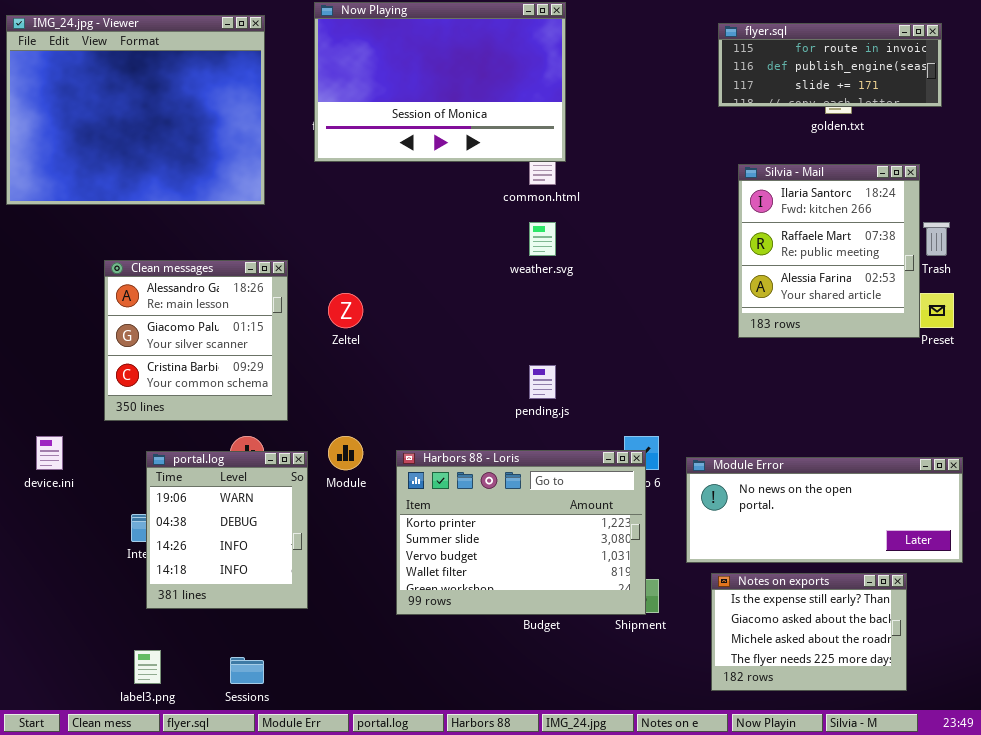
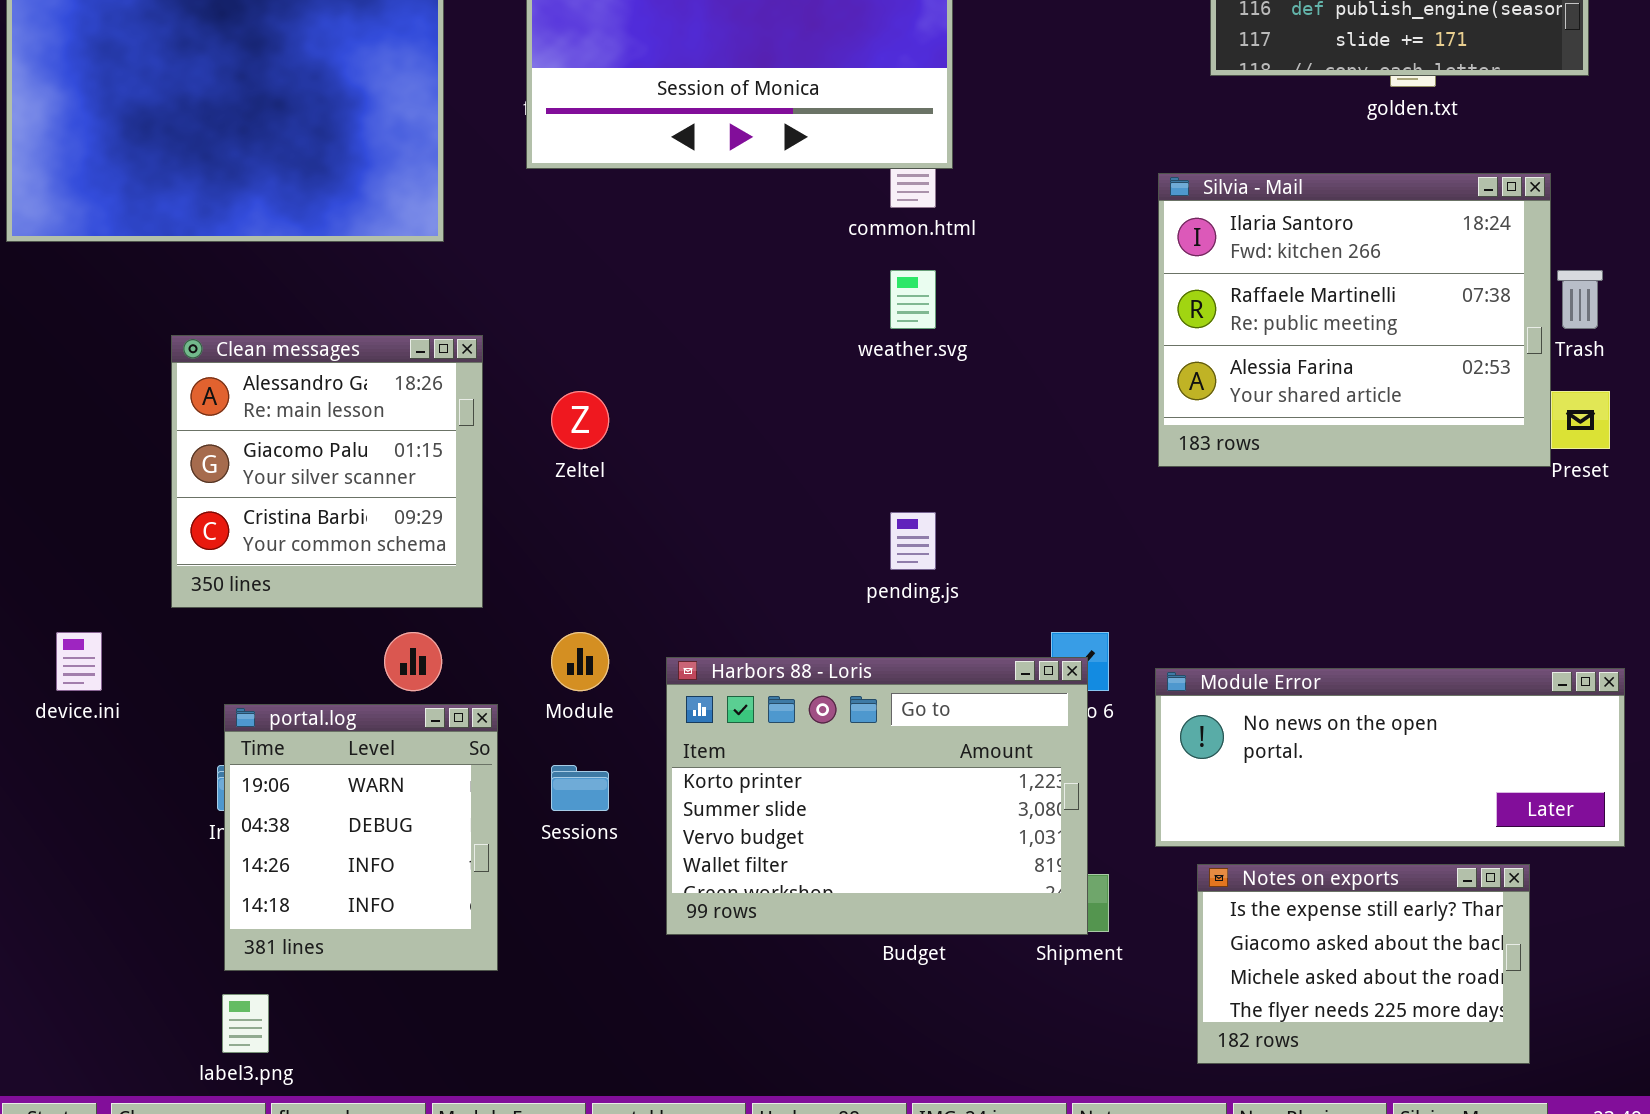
Silvia - Mail: [738,164,920,338] -> [1158,173,1551,467], resized
portal.log: [146,451,308,609] -> [224,704,498,971], moved
Sessions: [230,657,264,684] -> [551,765,609,811], moved

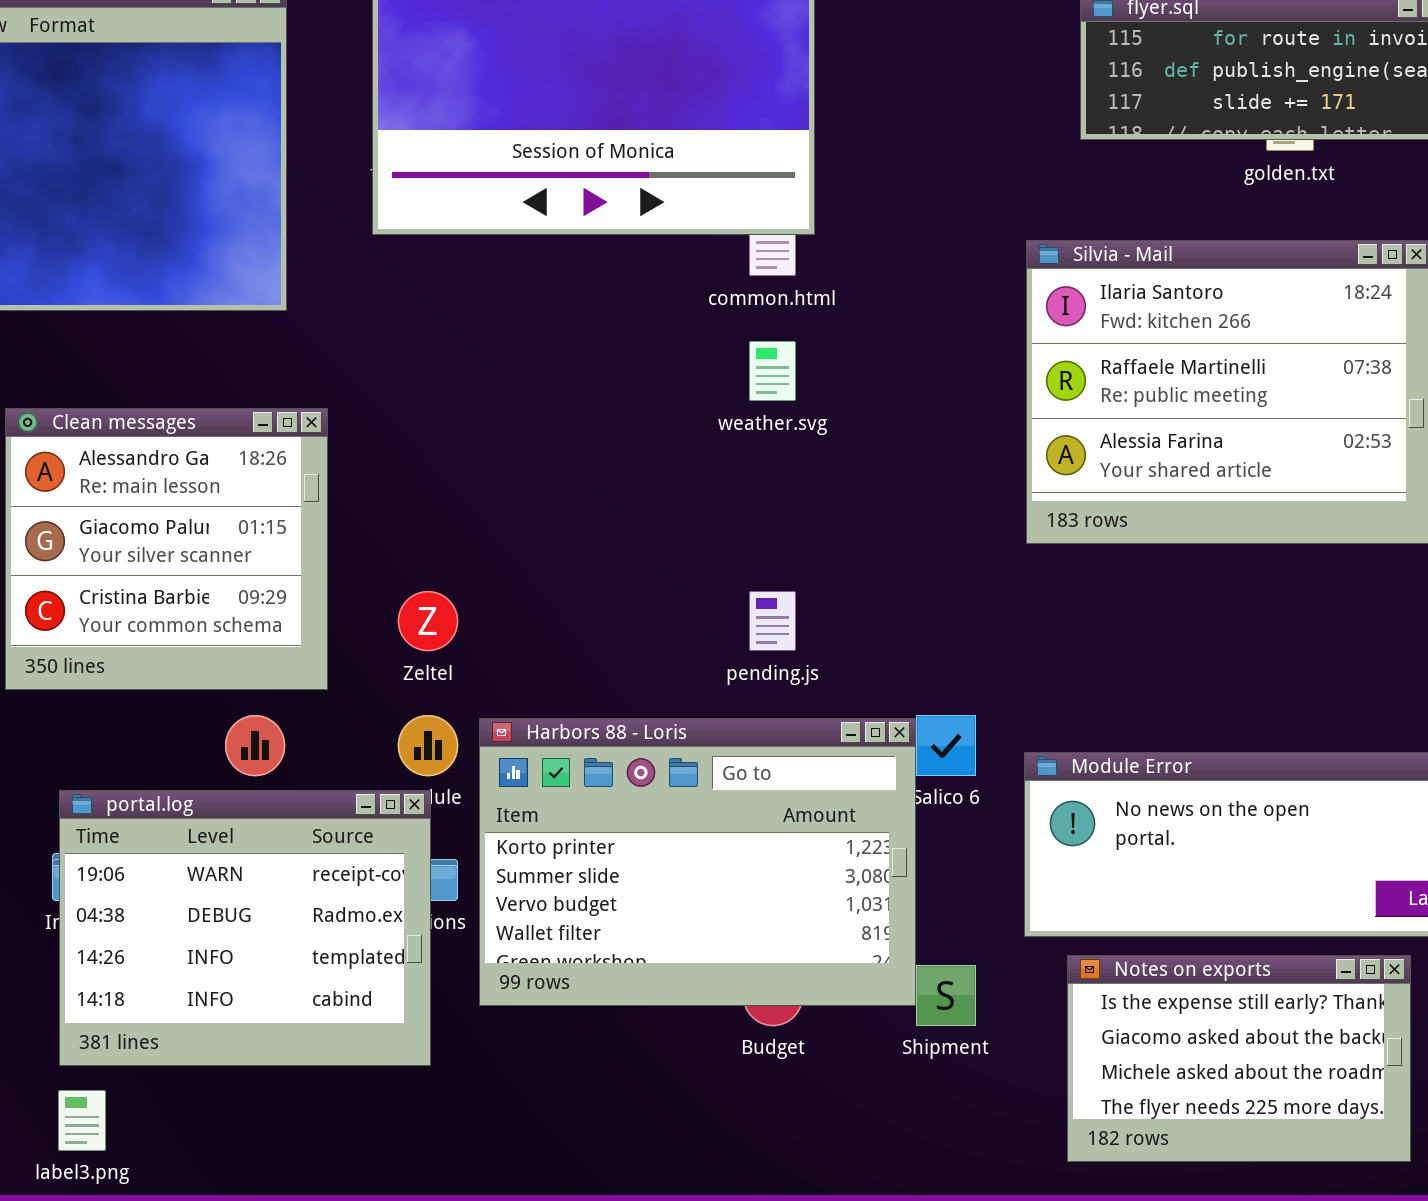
Zeltel: [551,391,609,449] -> [398,591,458,651], moved
Harbors 88 - Loris: [666,657,1088,935] -> [479,718,916,1006], moved
portal.log: [224,704,498,971] -> [59,790,431,1066], resized

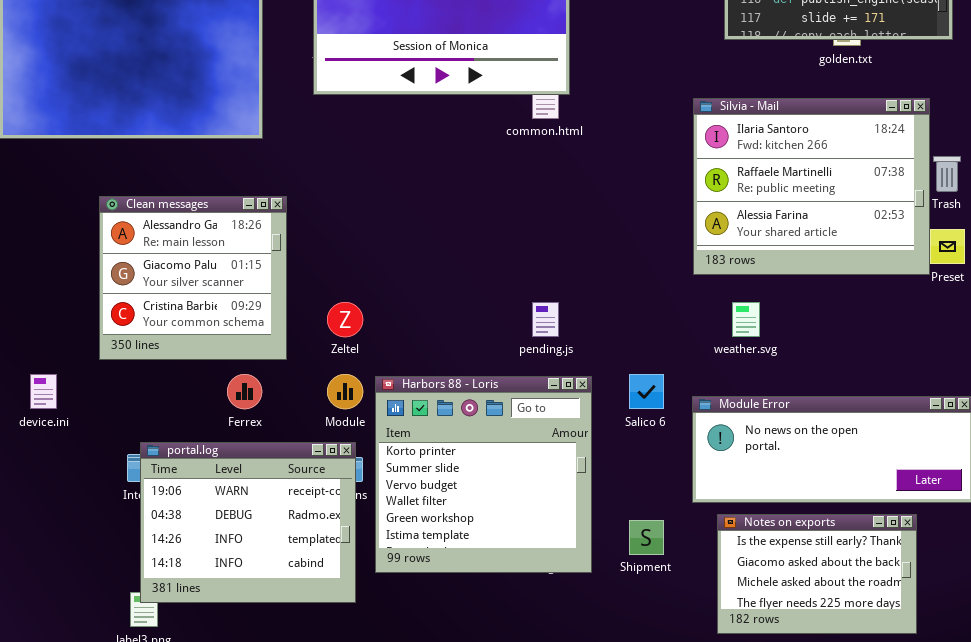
weather.svg: [749,341,796,401] -> [732,302,760,337], moved
Harbors 88 - Loris: [479,718,916,1006] -> [375,376,592,573], resized
portal.log: [59,790,431,1066] -> [140,442,356,603], moved

